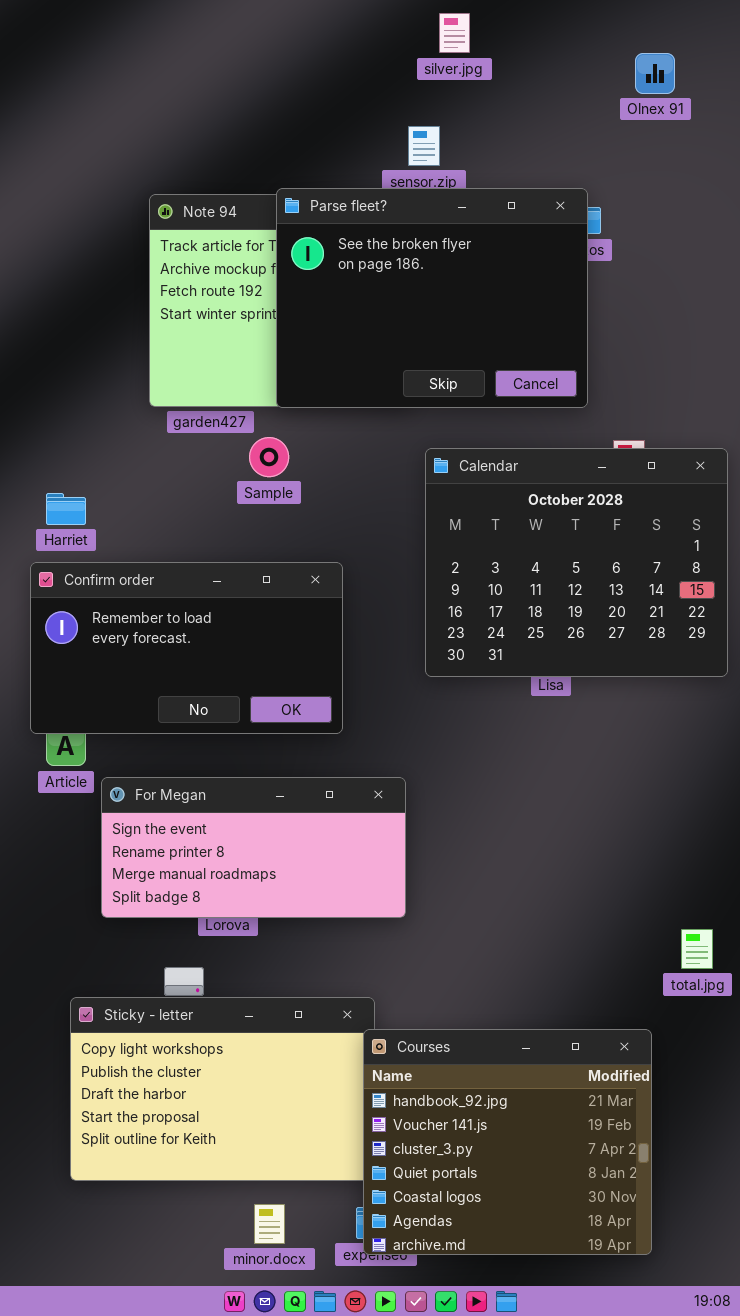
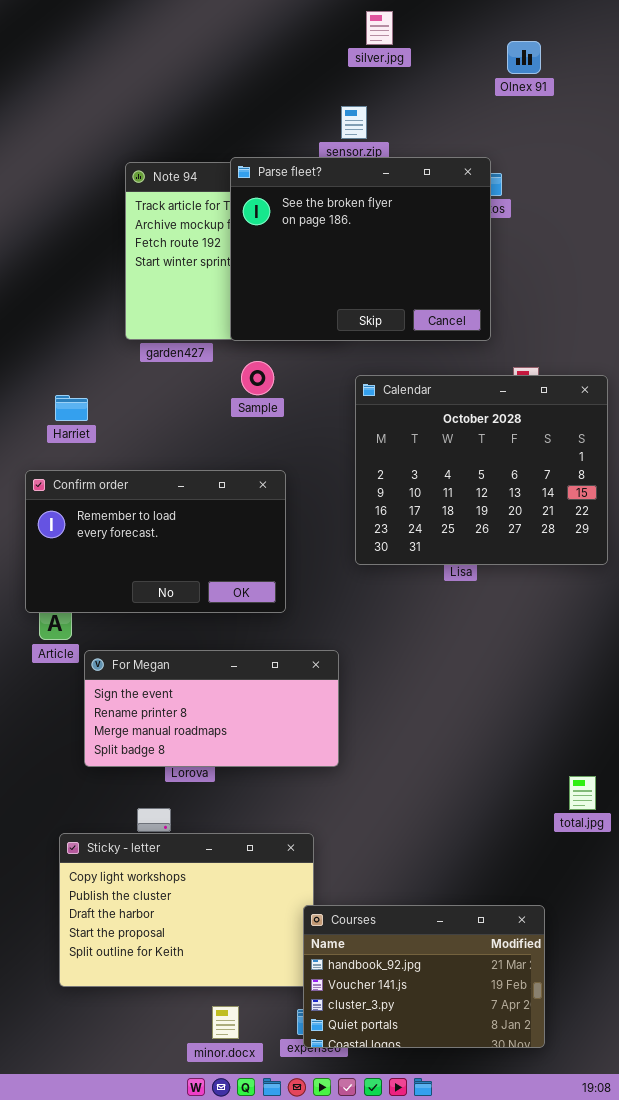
Olnex 91: [635,53,675,94] -> [507,41,541,74], moved
Sample: [249,437,289,477] -> [241,361,274,395], moved
Harriet: [46,493,86,525] -> [55,395,88,421], moved
Courses: [363,1029,652,1255] -> [303,905,545,1048], resized

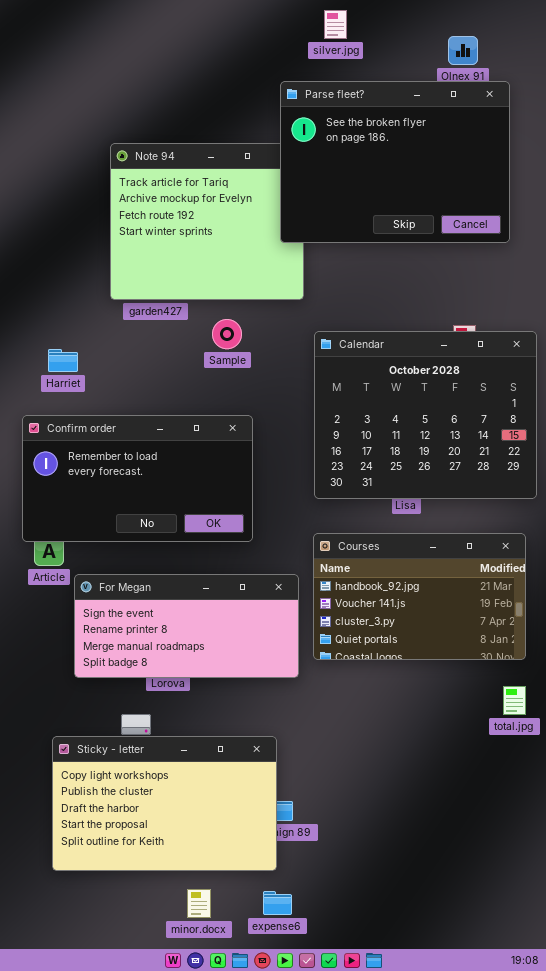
Parse fleet?: [230,157,491,341] -> [280,81,510,243], moved
Courses: [303,905,545,1048] -> [313,533,526,660], moved

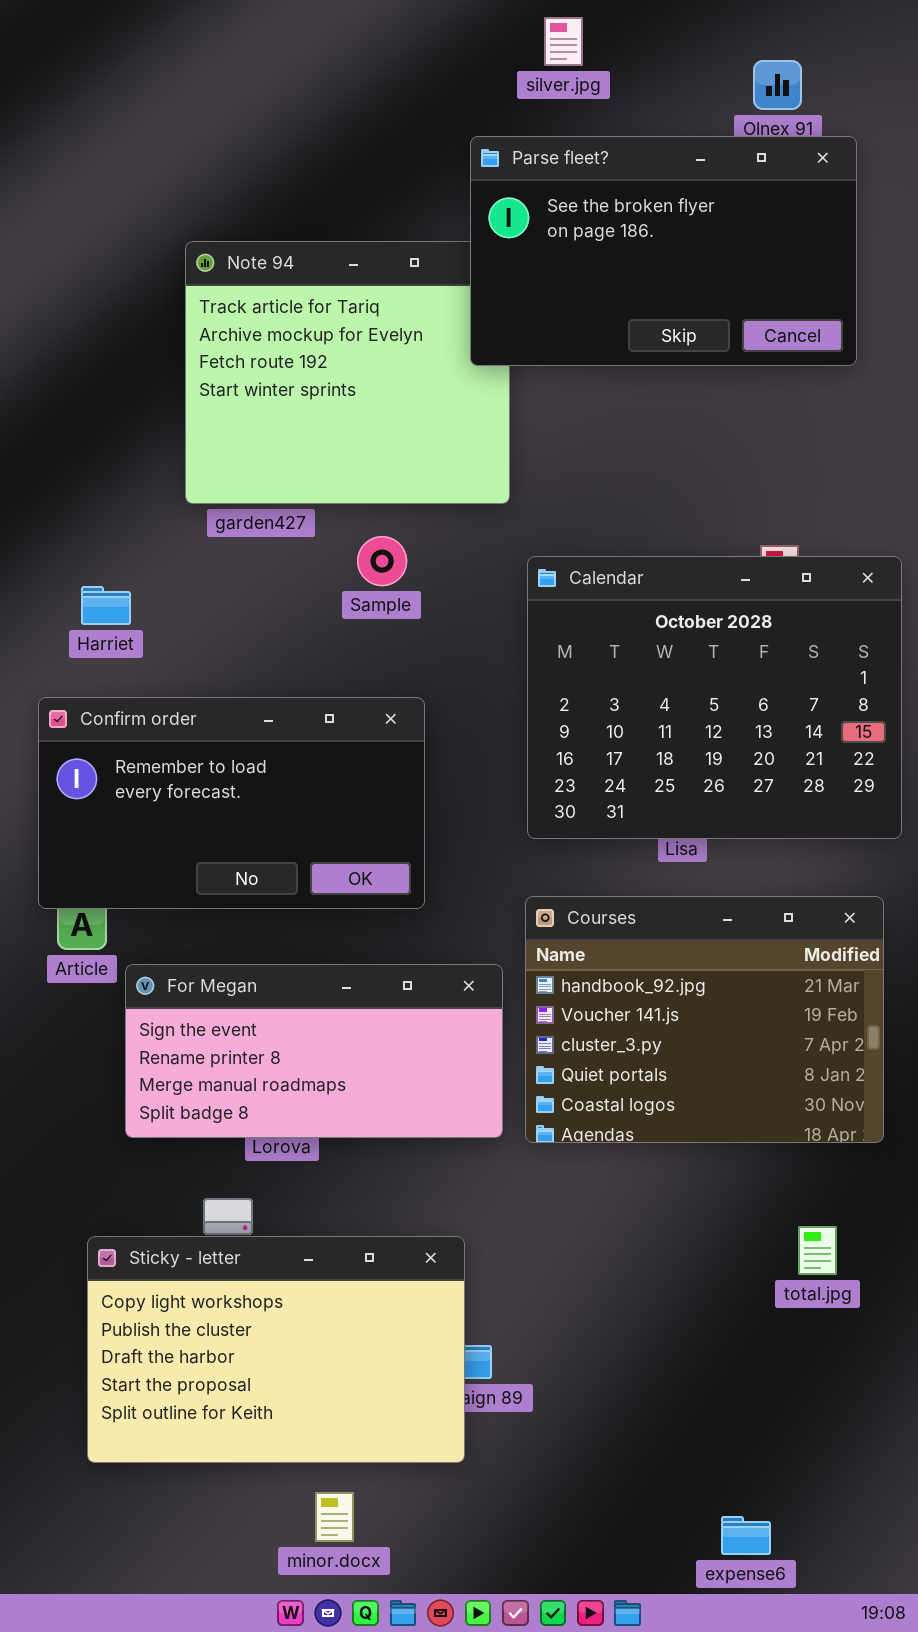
Parse fleet?: [280,81,510,243] -> [470,136,857,366], resized
Courses: [313,533,526,660] -> [525,896,884,1143], resized
total.jpg: [503,686,526,715] -> [798,1226,837,1275], moved
expense6: [263,891,292,915] -> [721,1516,771,1555], moved

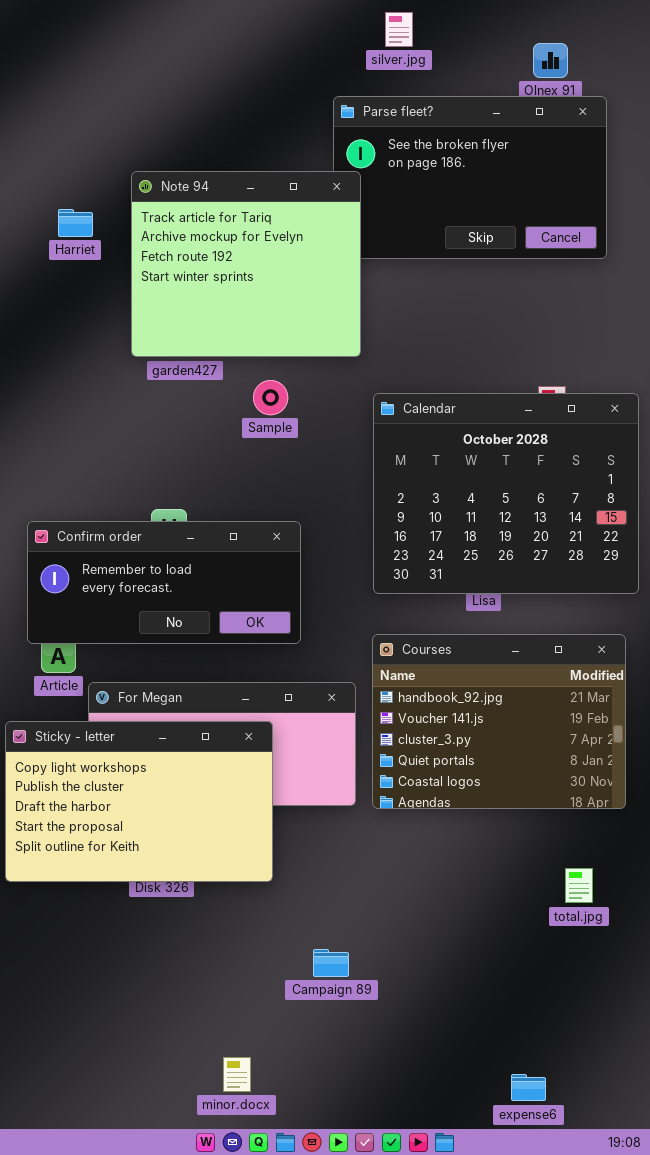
Note 94: [185,241,510,504] -> [131,171,361,357], raised
Harriet: [81,586,131,625] -> [58,209,93,237], moved
Confirm order: [38,697,425,909] -> [27,521,301,644], resized
Sticky - letter: [87,1236,465,1463] -> [5,721,273,882], moved

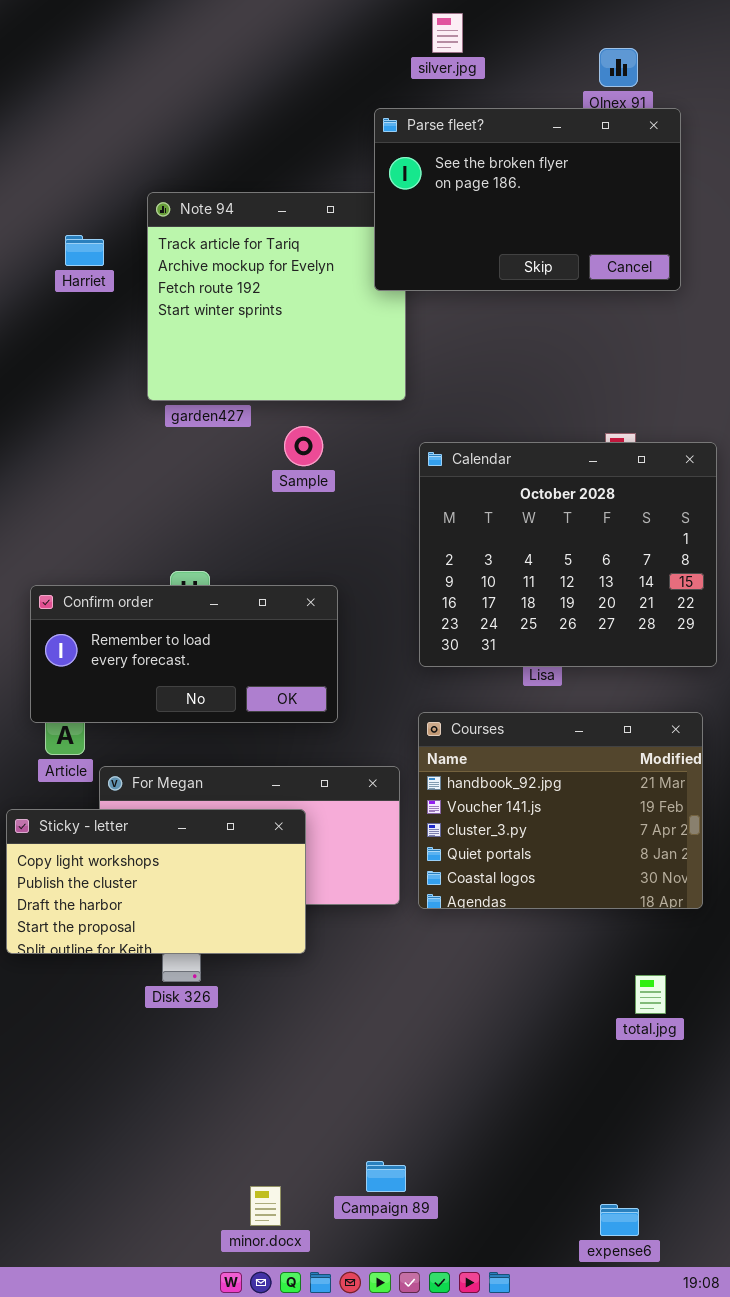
Parse fleet?: [333,96,607,259] -> [374,108,681,291], raised
Sticky - letter: [5,721,273,882] -> [6,809,306,954], resized
Campaign 89: [313,949,349,977] -> [366,1161,406,1192], moved
expense6: [511,1074,546,1101] -> [600,1204,639,1236], moved

